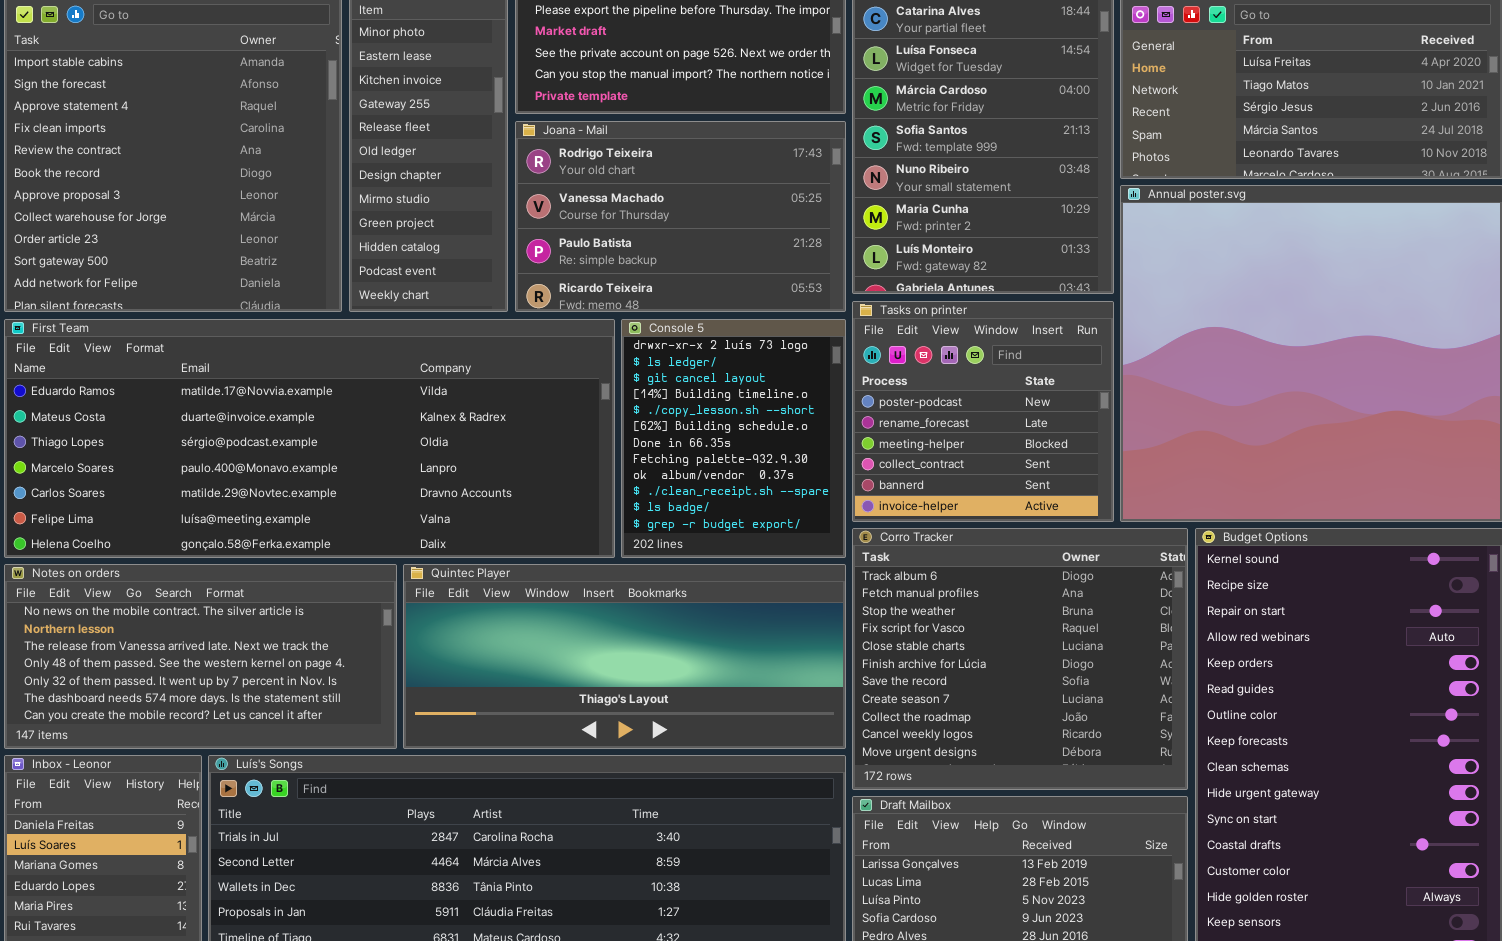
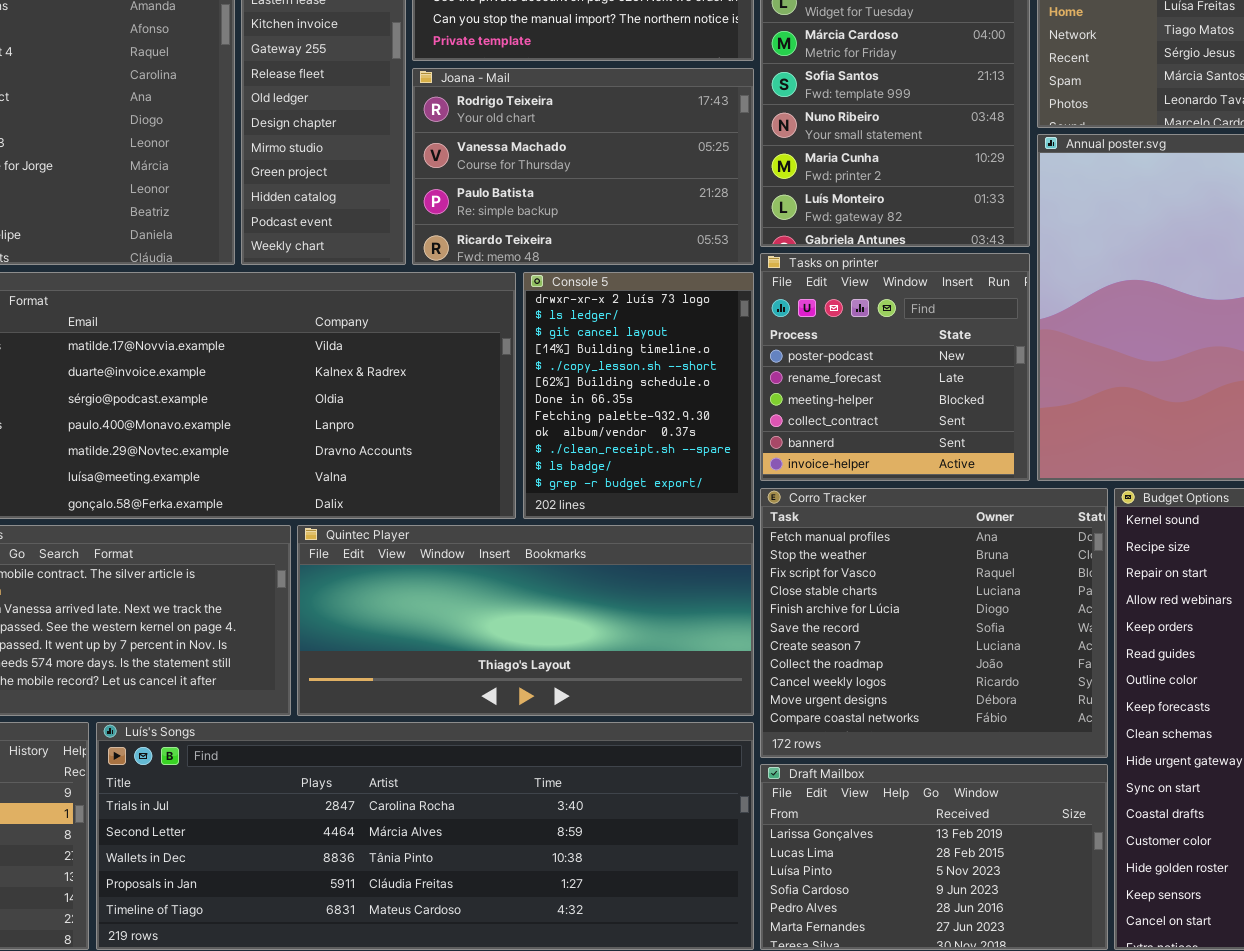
Corro Tracker: [852,528,1188,790] -> [760,488,1108,758], scrolled down 1 row

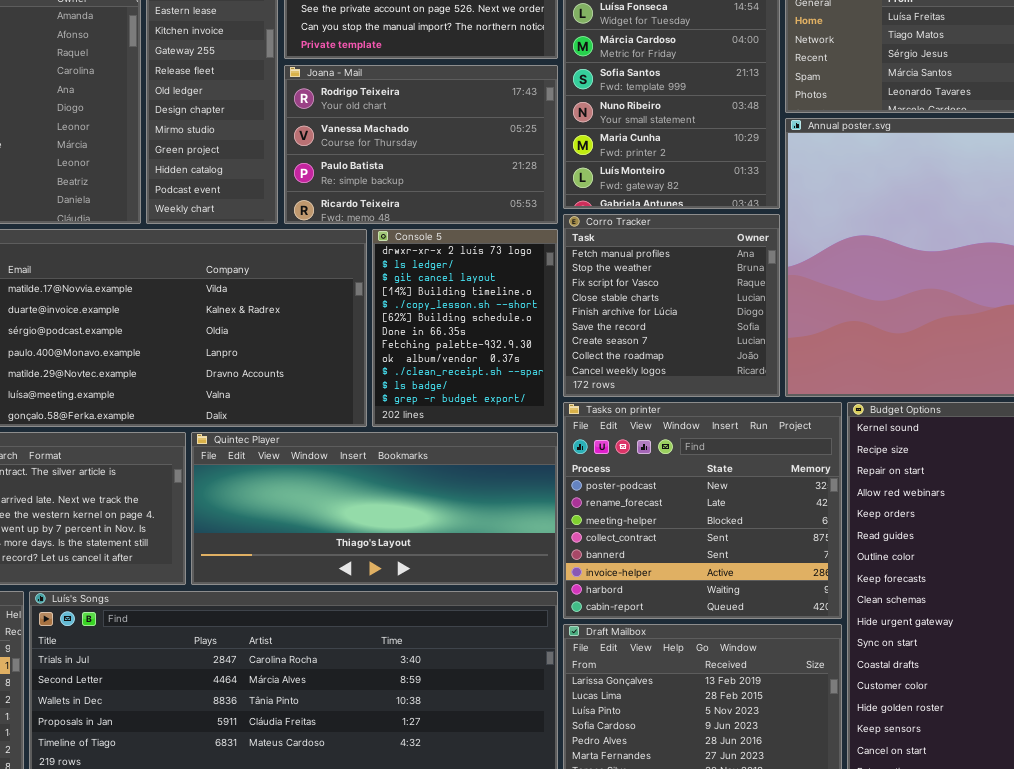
Tasks on printer: [760,253,1030,481] -> [563,402,842,619], moved, resized
Corro Tracker: [760,488,1108,758] -> [563,214,780,397], moved, resized

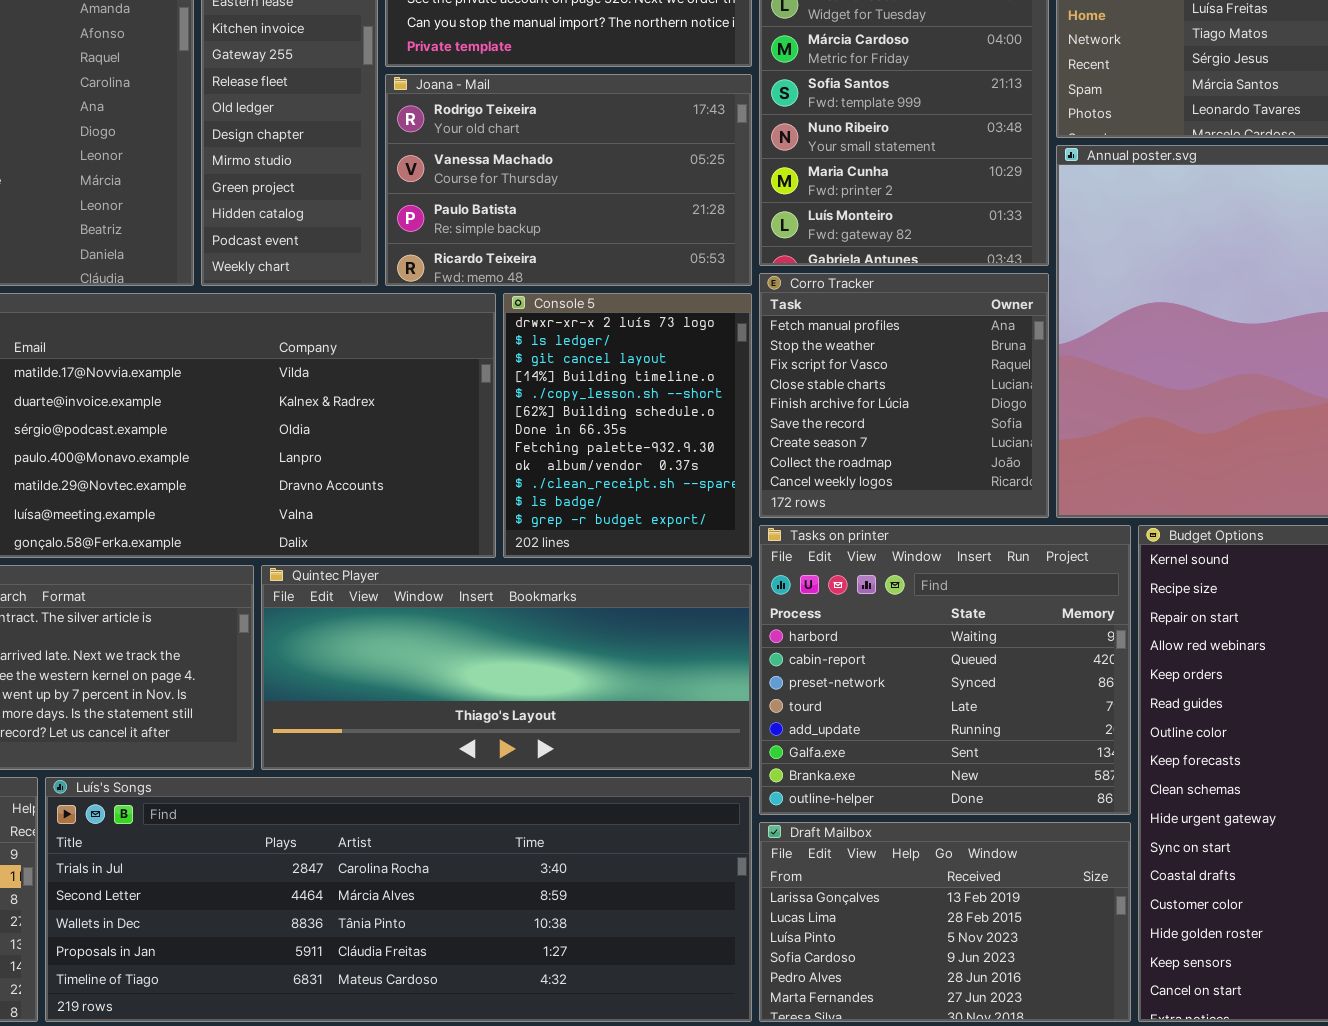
Tasks on printer: [563,402,842,619] -> [759,525,1131,815], scrolled down 6 rows

